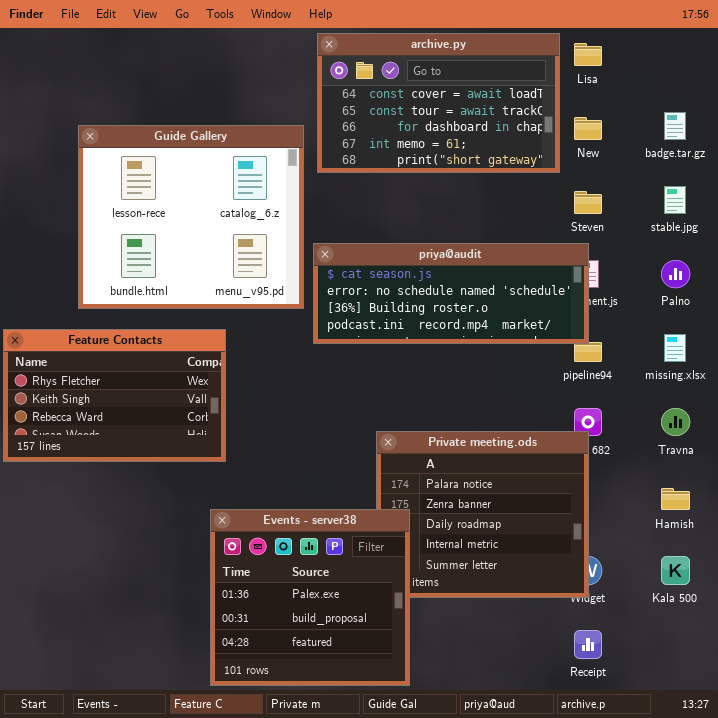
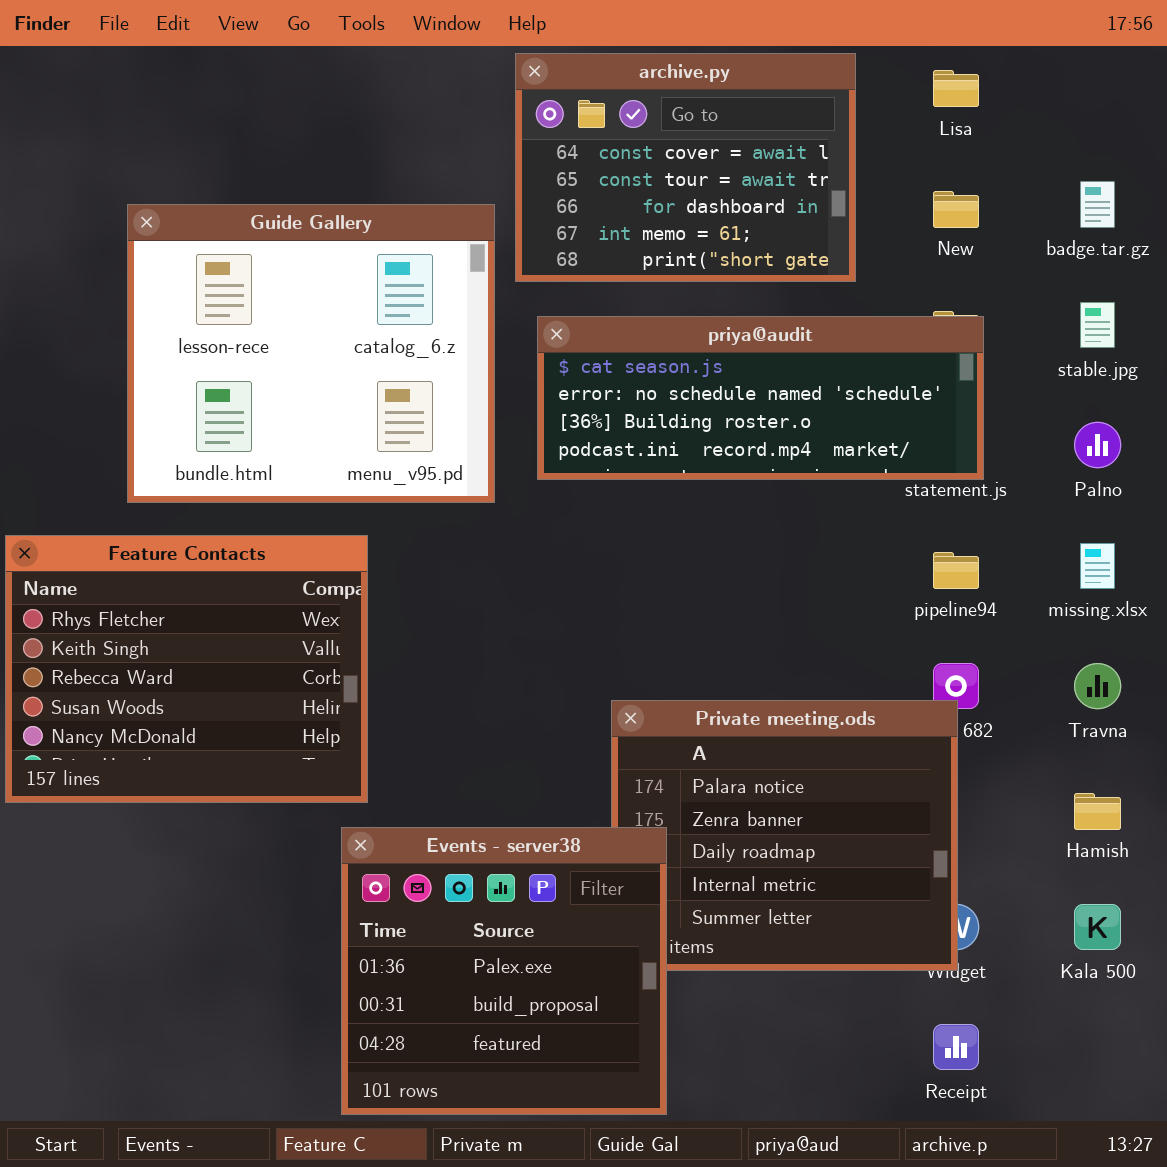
archive.py: [317,33,560,173] -> [515,53,856,282], resized
priya@audit: [313,243,589,344] -> [537,316,984,480], moved
Feature Contacts: [3,329,226,462] -> [5,535,368,803], resized

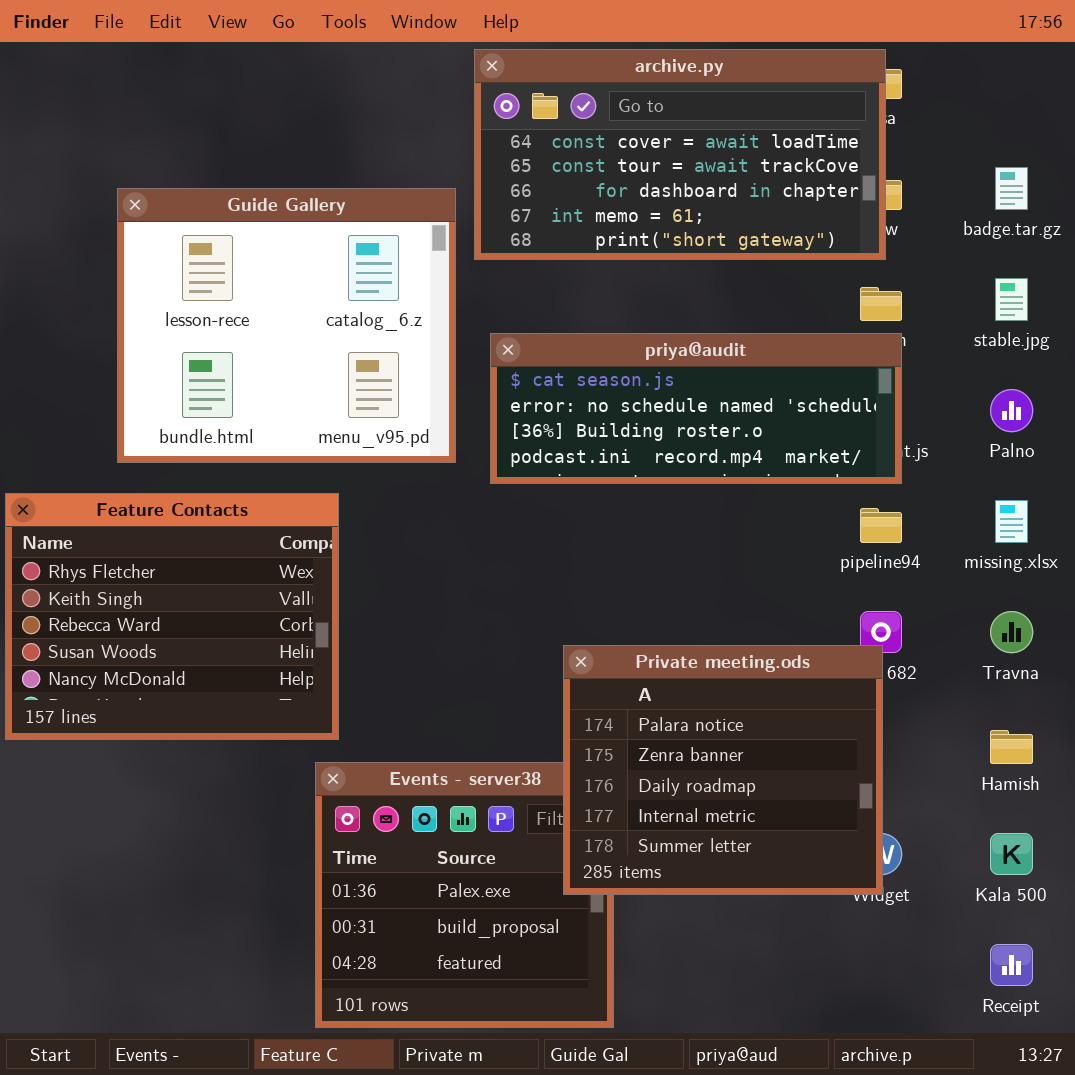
archive.py: [515,53,856,282] -> [474,49,886,260], resized
priya@audit: [537,316,984,480] -> [490,333,902,484], moved
Private meeting.ods: [611,700,958,971] -> [563,645,883,895], raised
Receipt: [933,1024,979,1070] -> [990,944,1033,986], moved

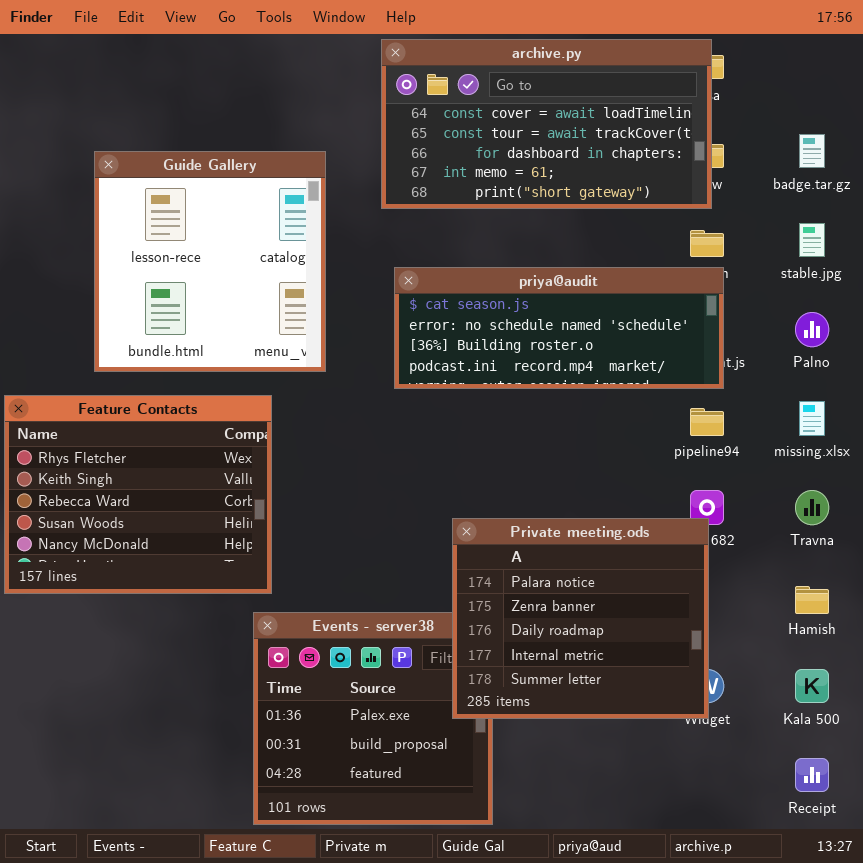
Guide Gallery: [117,188,456,463] -> [94,151,326,372], resized

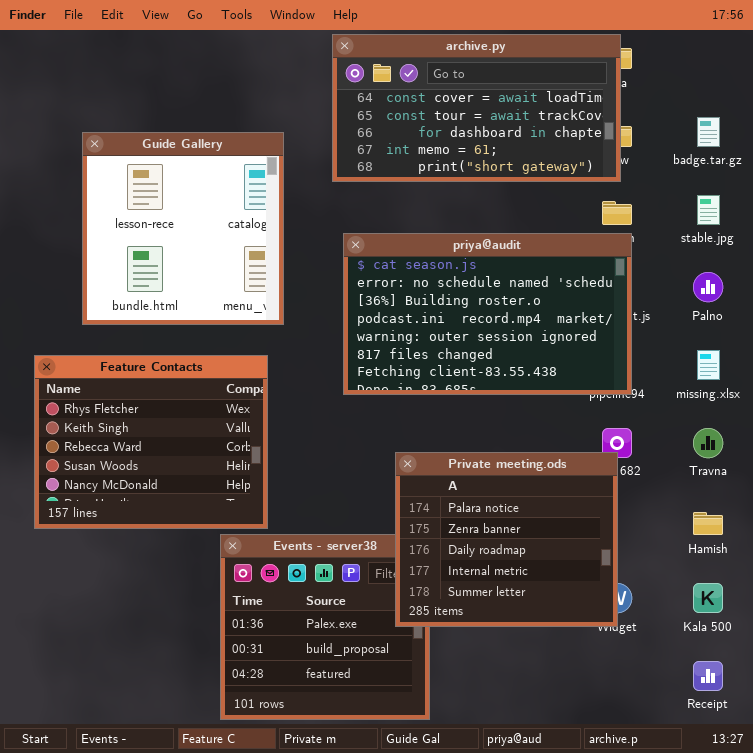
priya@audit: [394,267,724,389] -> [343,233,632,395], resized
Feature Contacts: [4,395,272,594] -> [34,355,268,529], moved

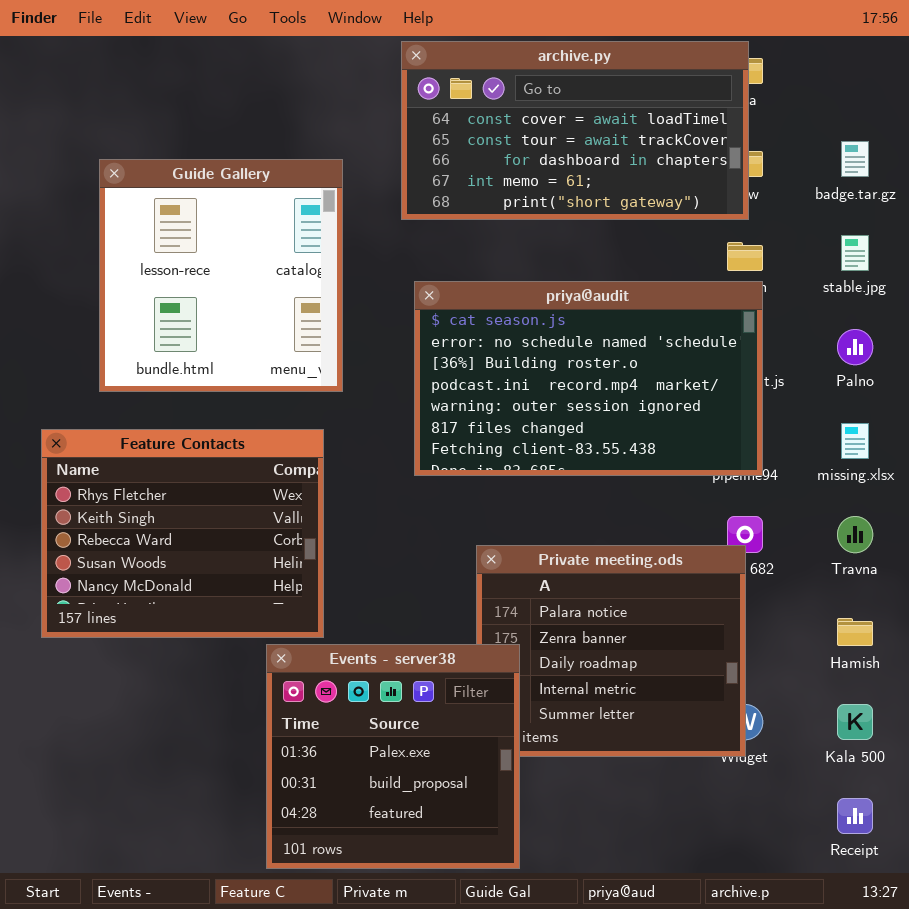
Events - server38: [220,534,430,720] -> [266,644,520,869], raised

